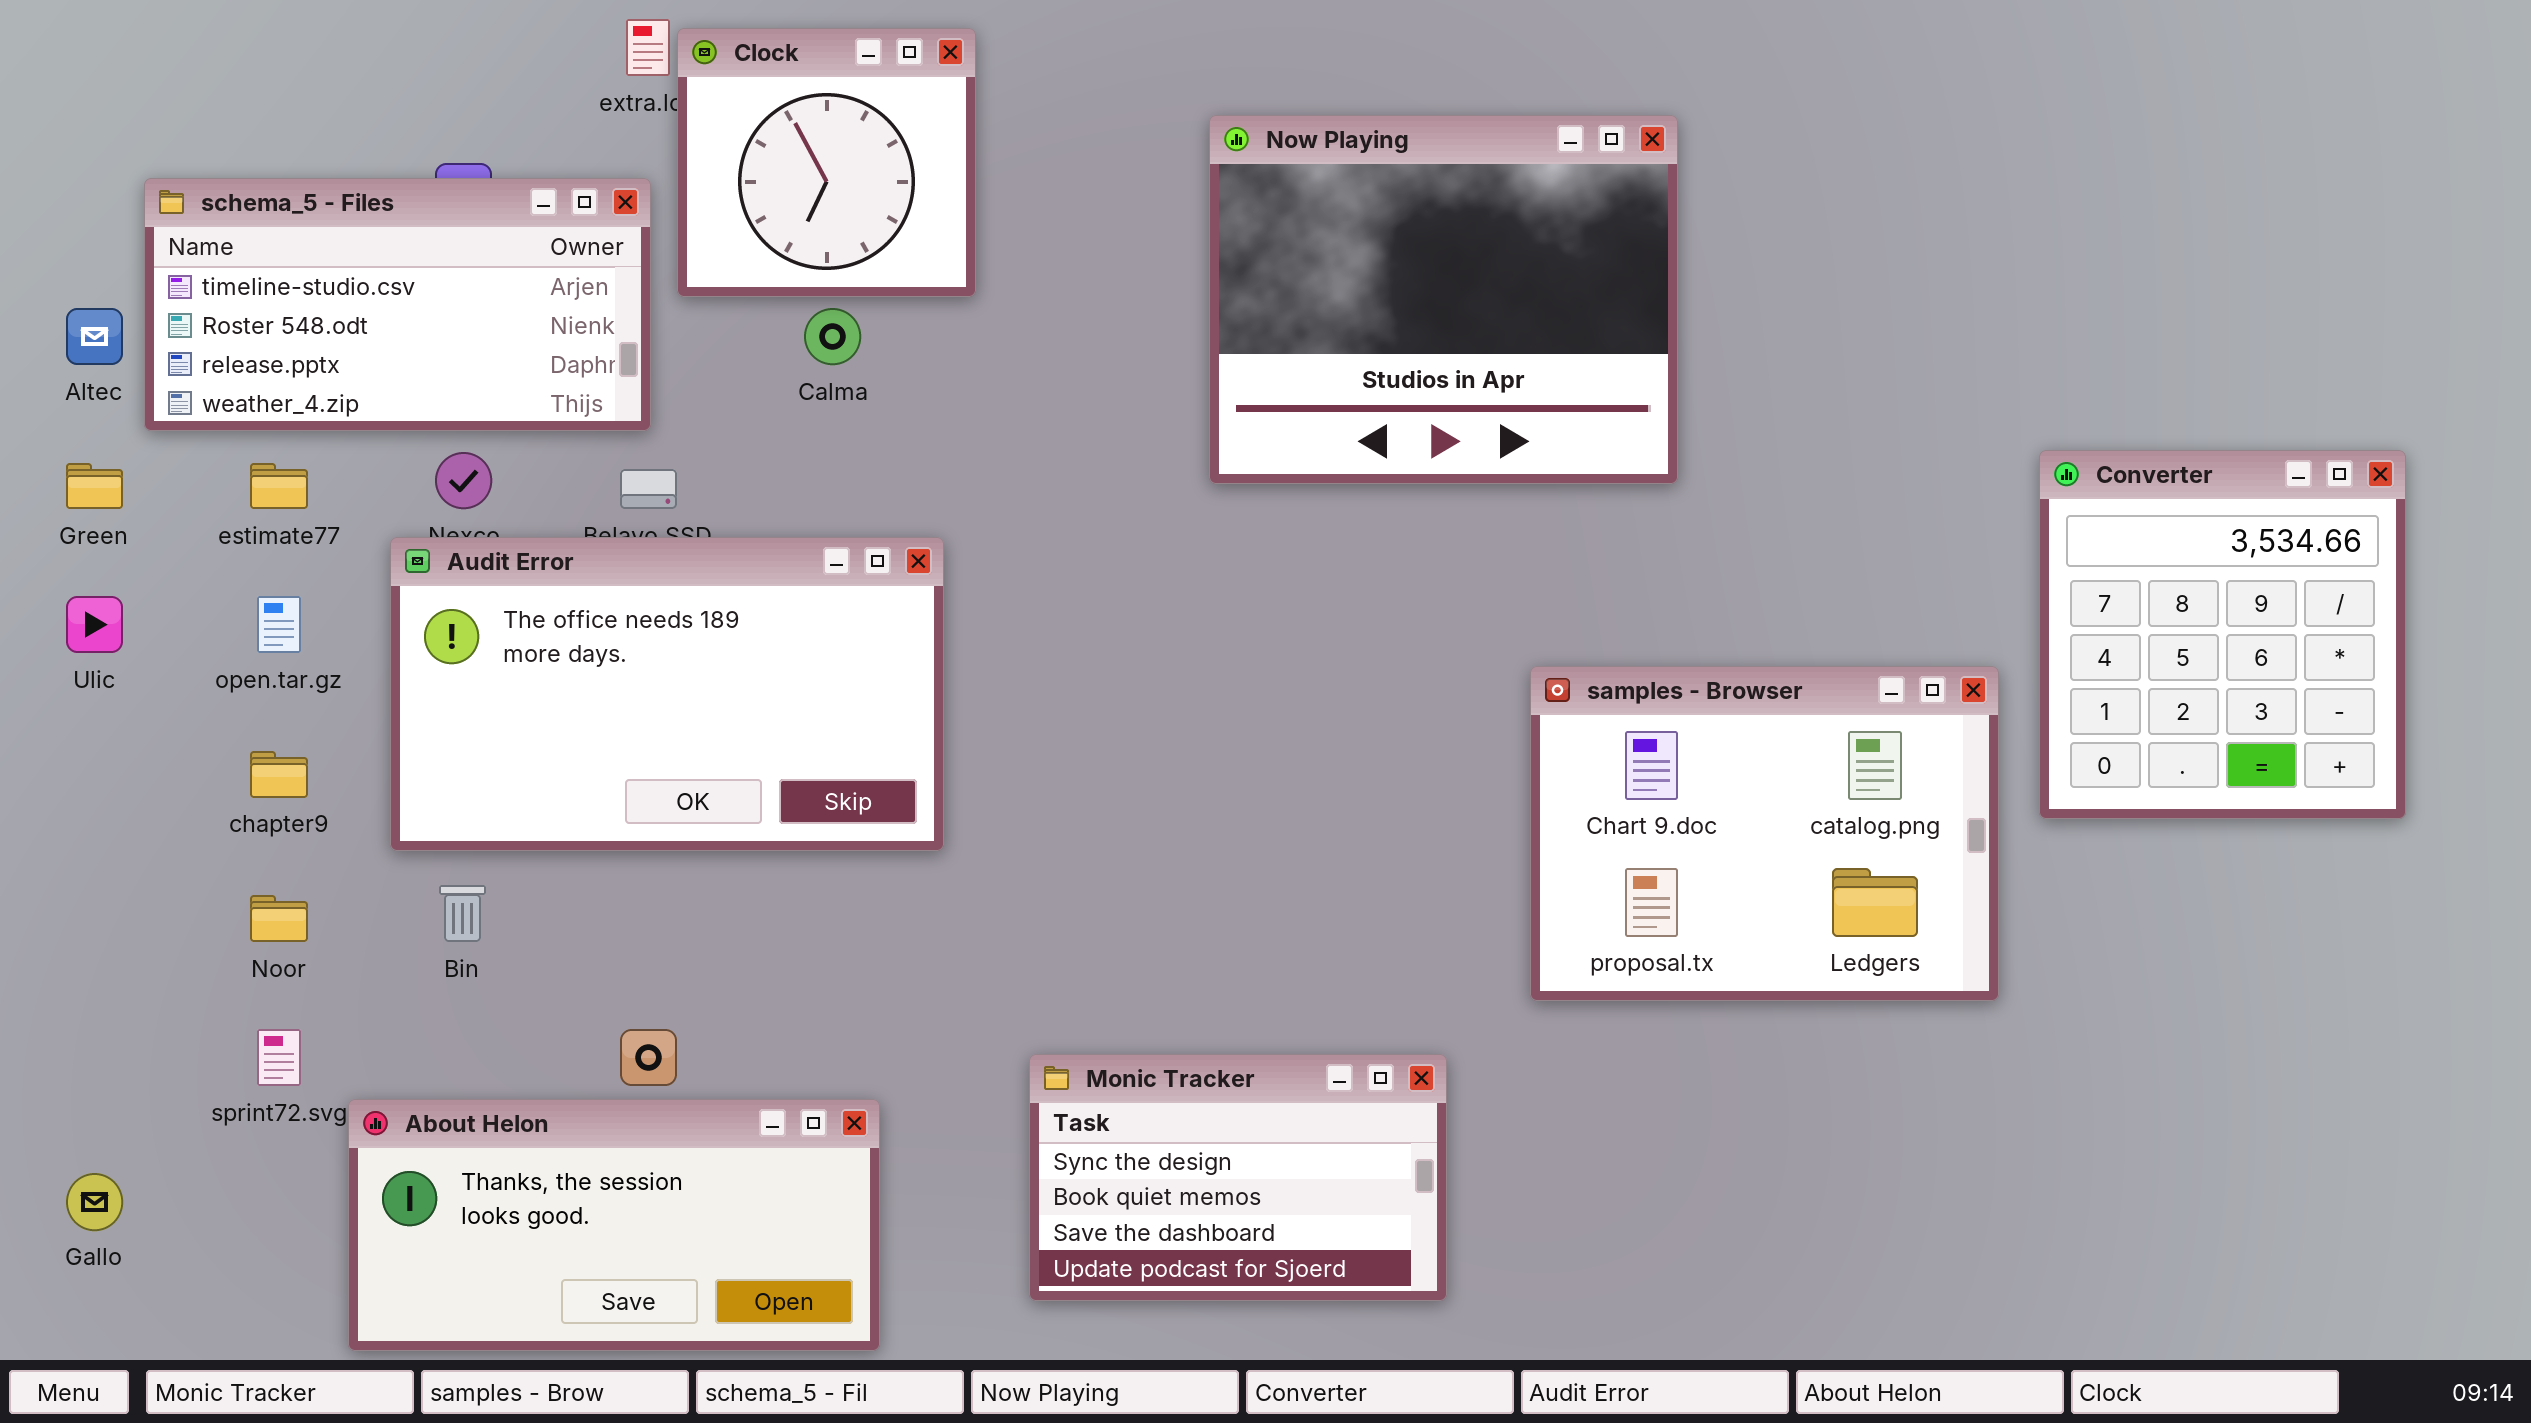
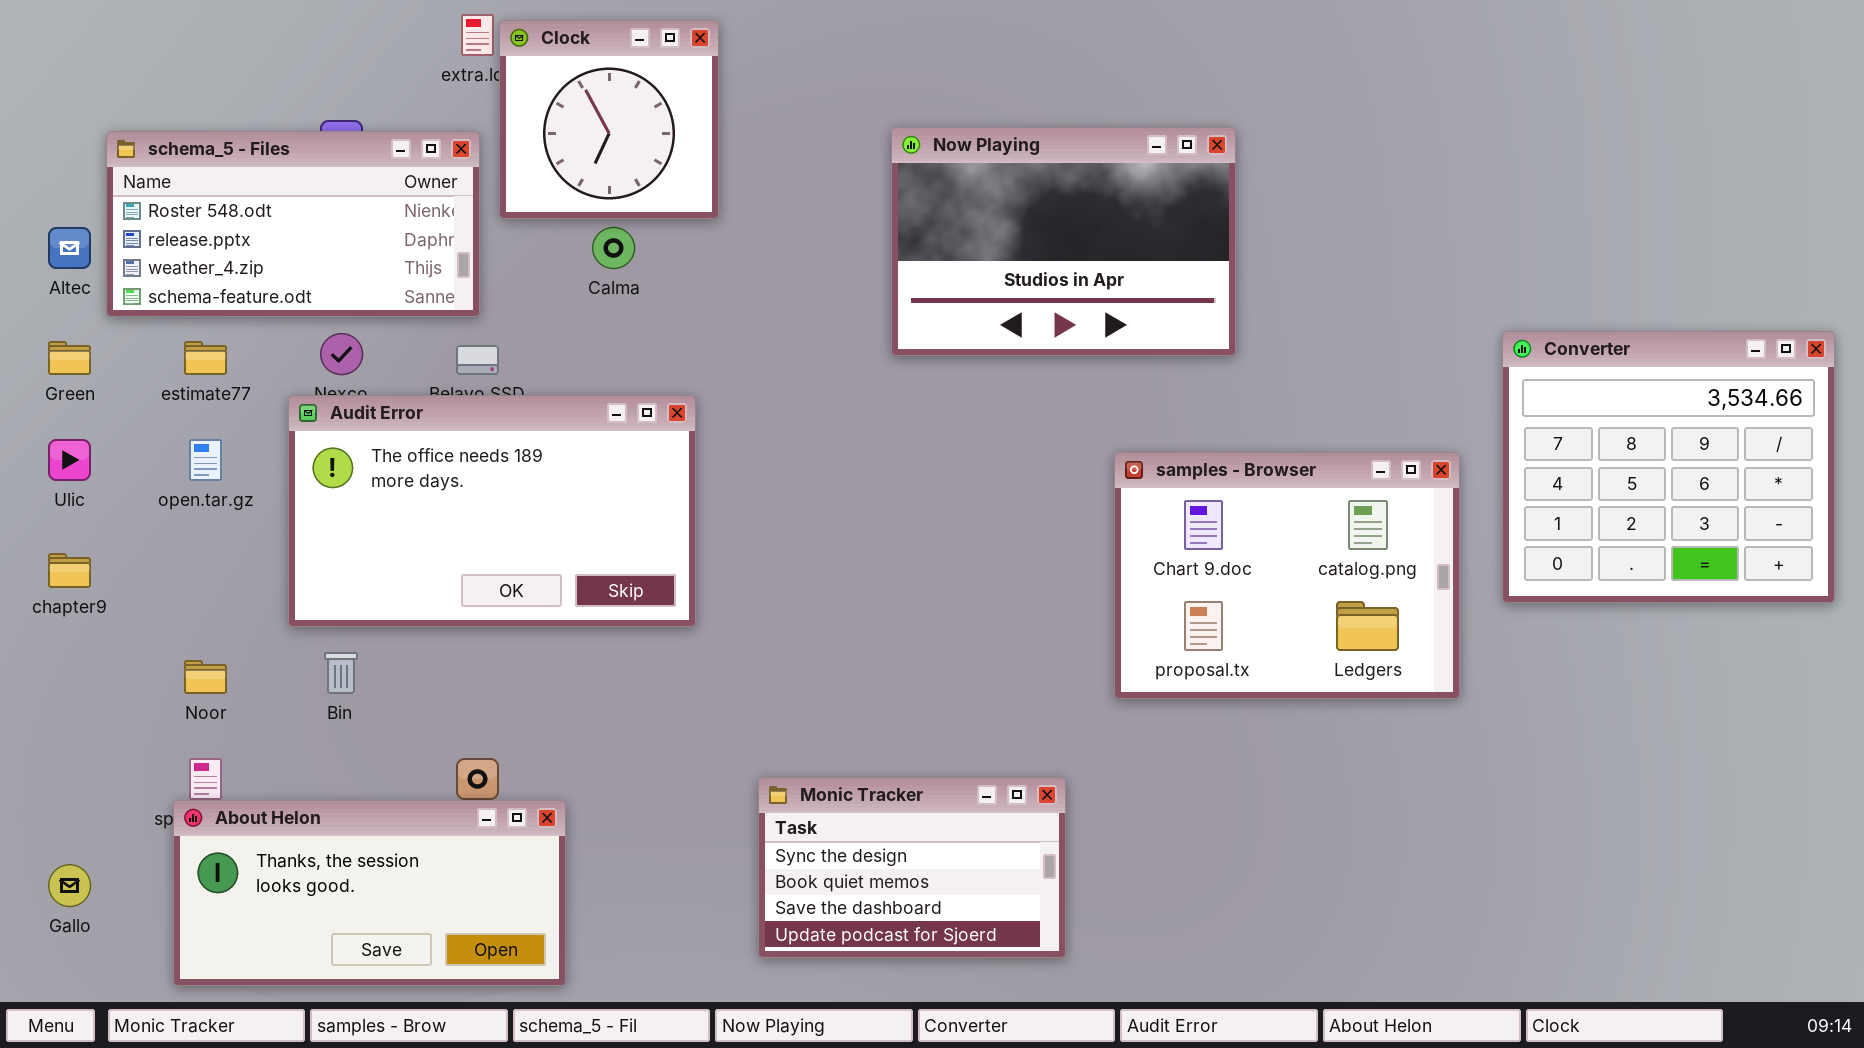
Now Playing: [1209,115,1678,484] -> [891,127,1236,356], resized
schema_5 - Files: [144,178,651,431] -> [106,131,480,317], scrolled down 1 row
Converter: [2039,450,2406,819] -> [1502,331,1835,603], resized
samples - Browser: [1530,666,1999,1001] -> [1114,452,1460,699], moved
chapter9: [250,751,308,798] -> [48,553,91,588], moved
About Helon: [348,1099,880,1351] -> [173,800,566,986], moved

